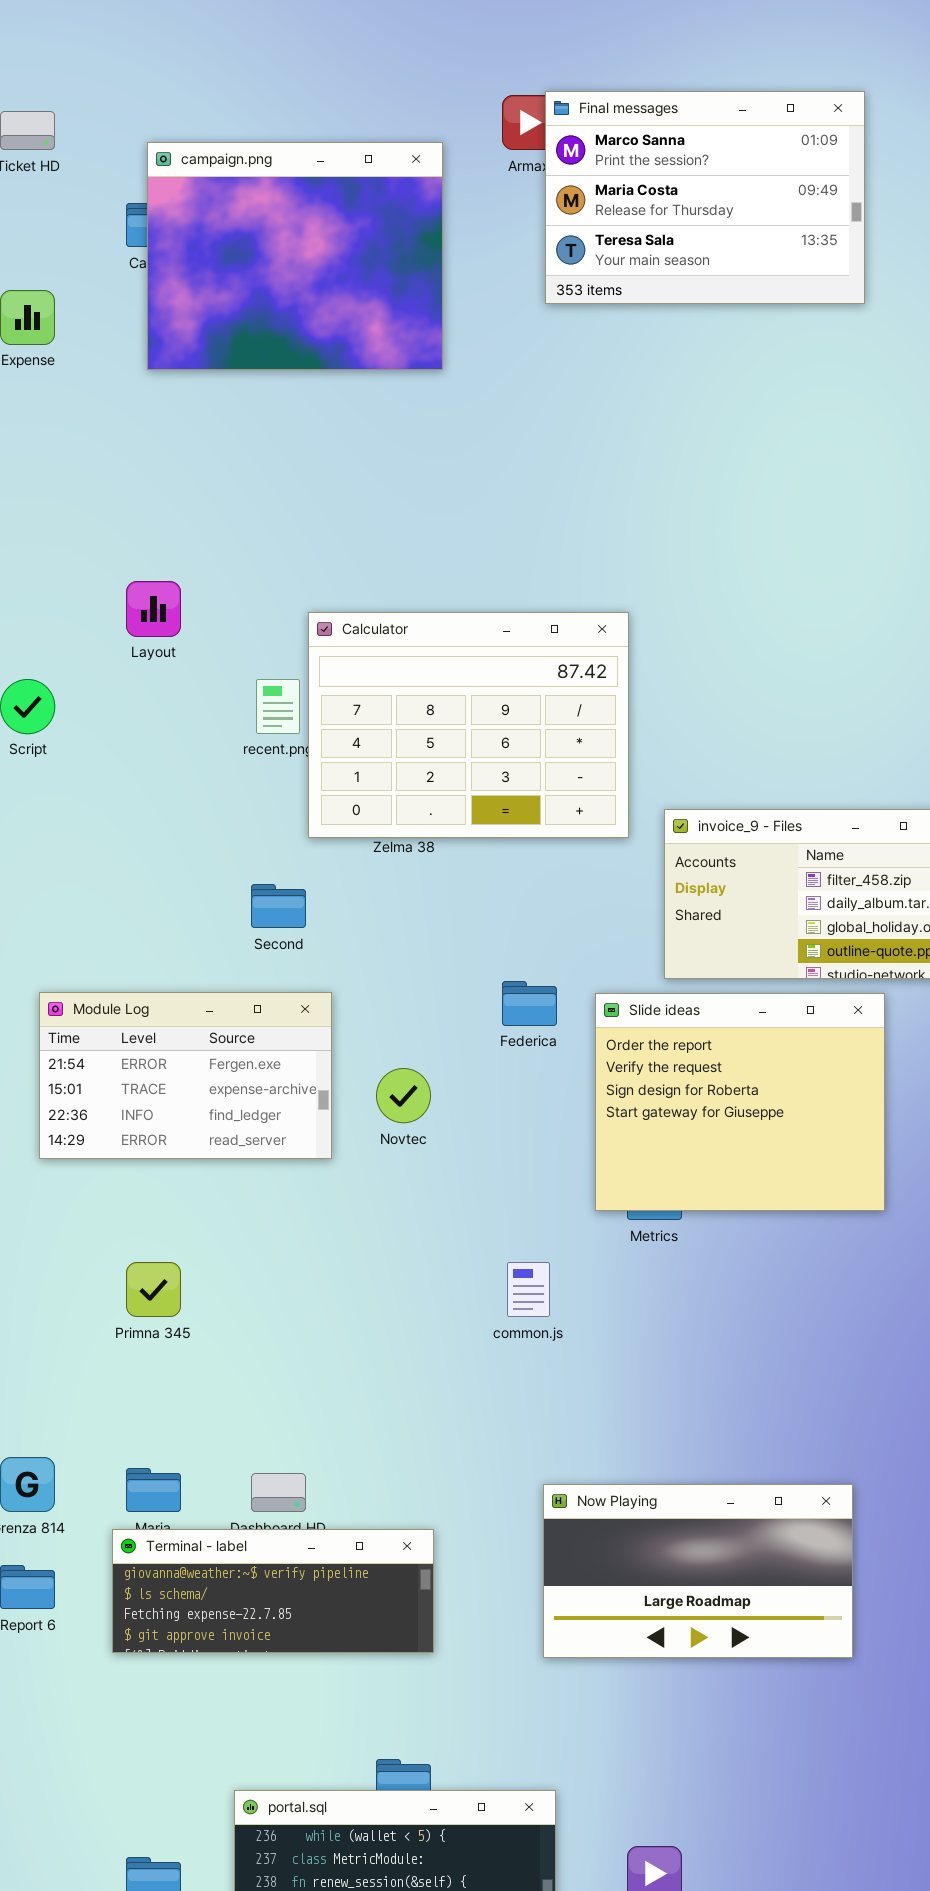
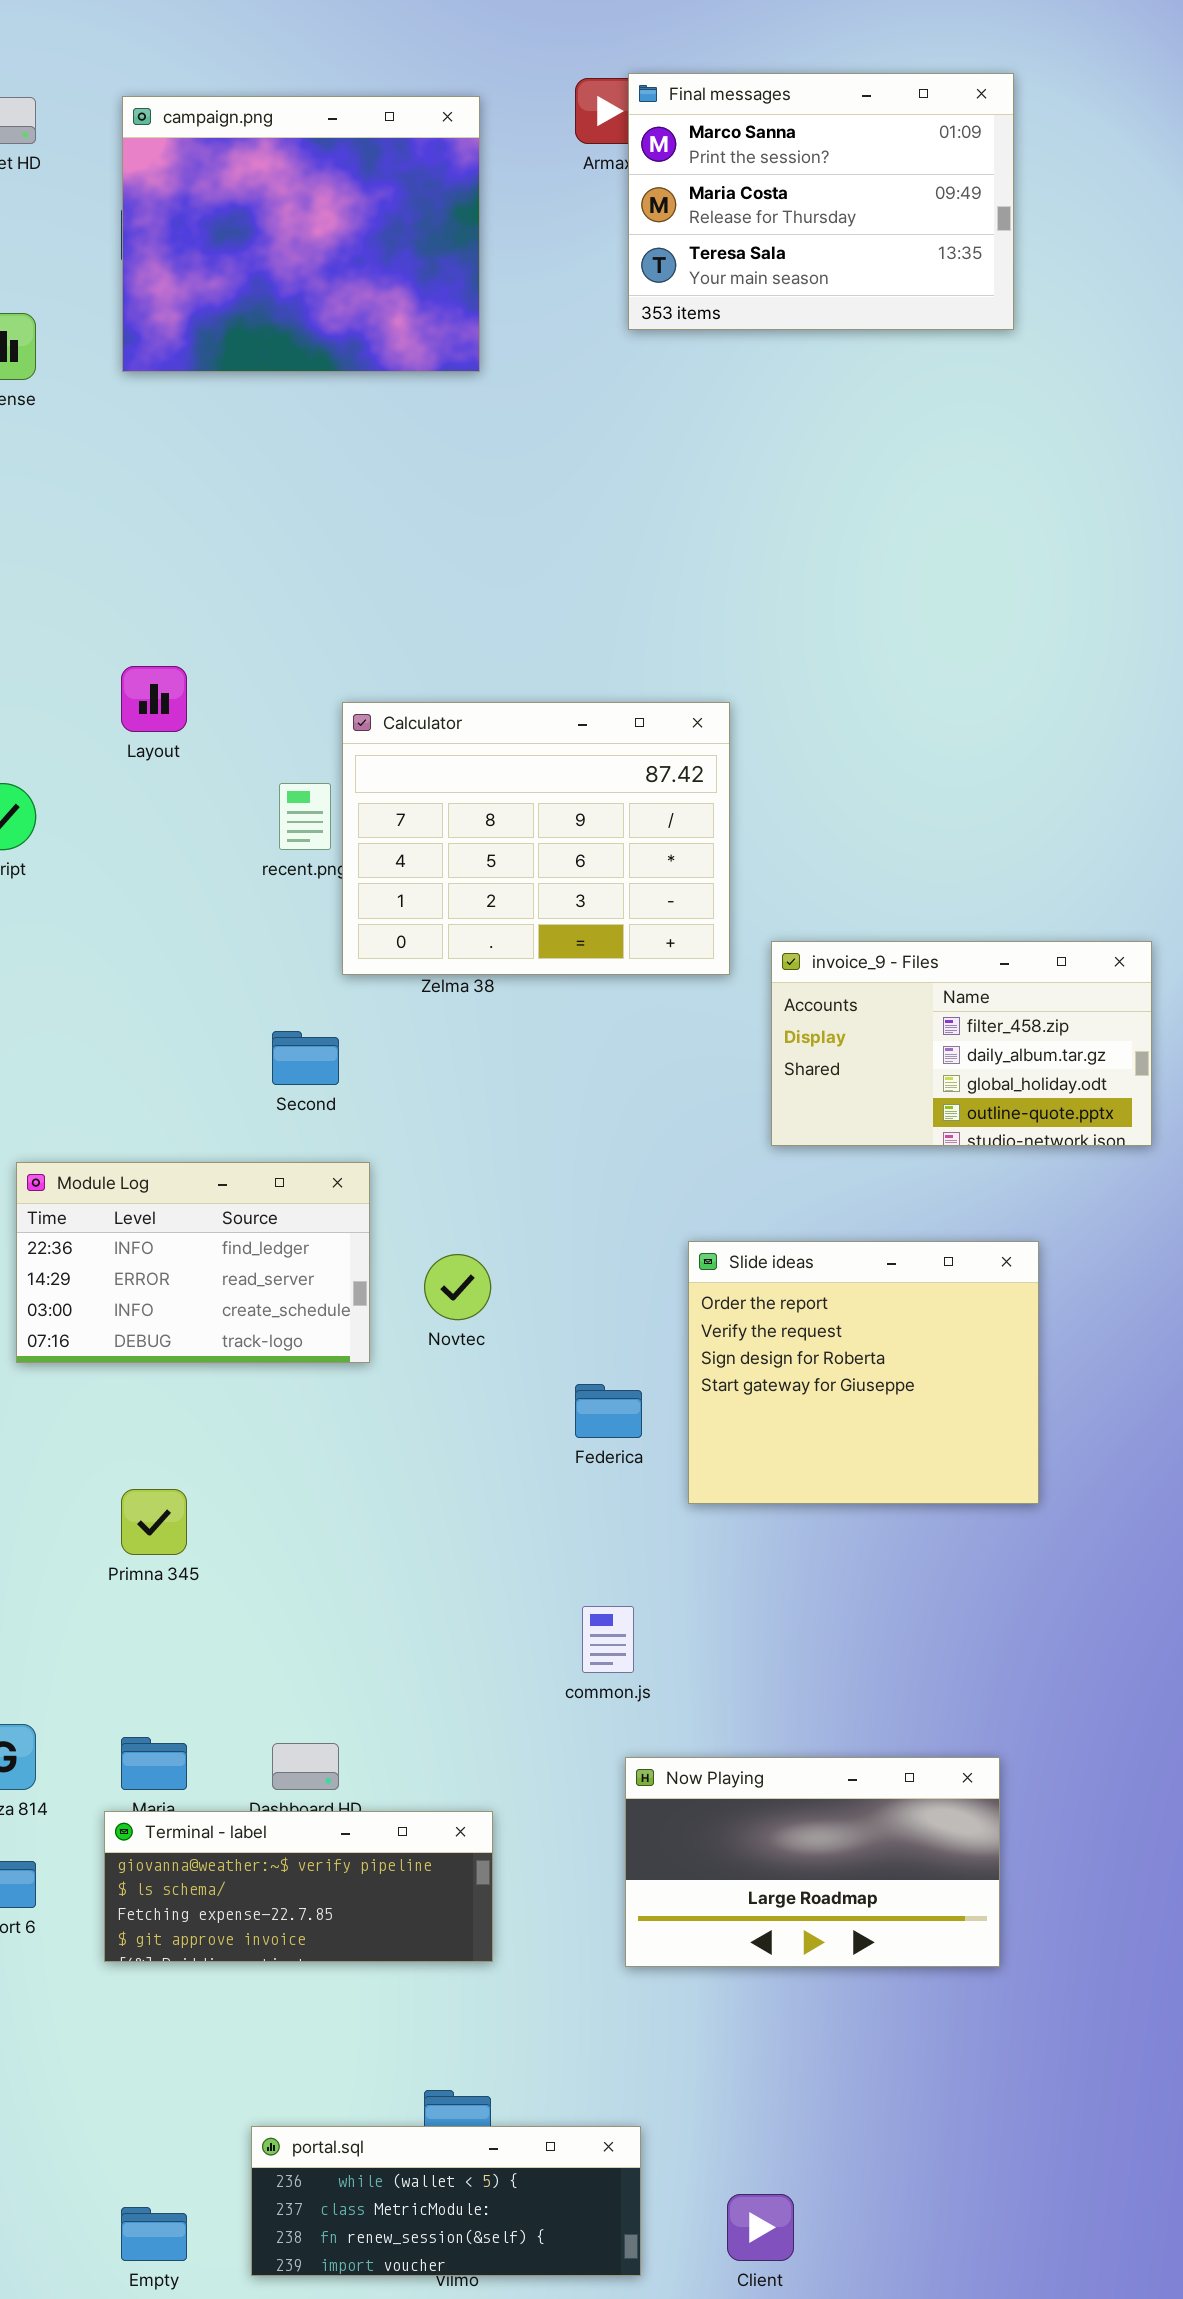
campaign.png: [147,142,443,370] -> [122,96,480,372], moved
Federica: [502,981,557,1026] -> [575,1384,642,1438], moved
Module Log: [39,992,332,1159] -> [16,1162,370,1363], scrolled down 2 rows
Slide ideas: [595,993,885,1211] -> [688,1241,1039,1504], moved
common.js: [507,1262,550,1317] -> [582,1606,634,1673], moved

